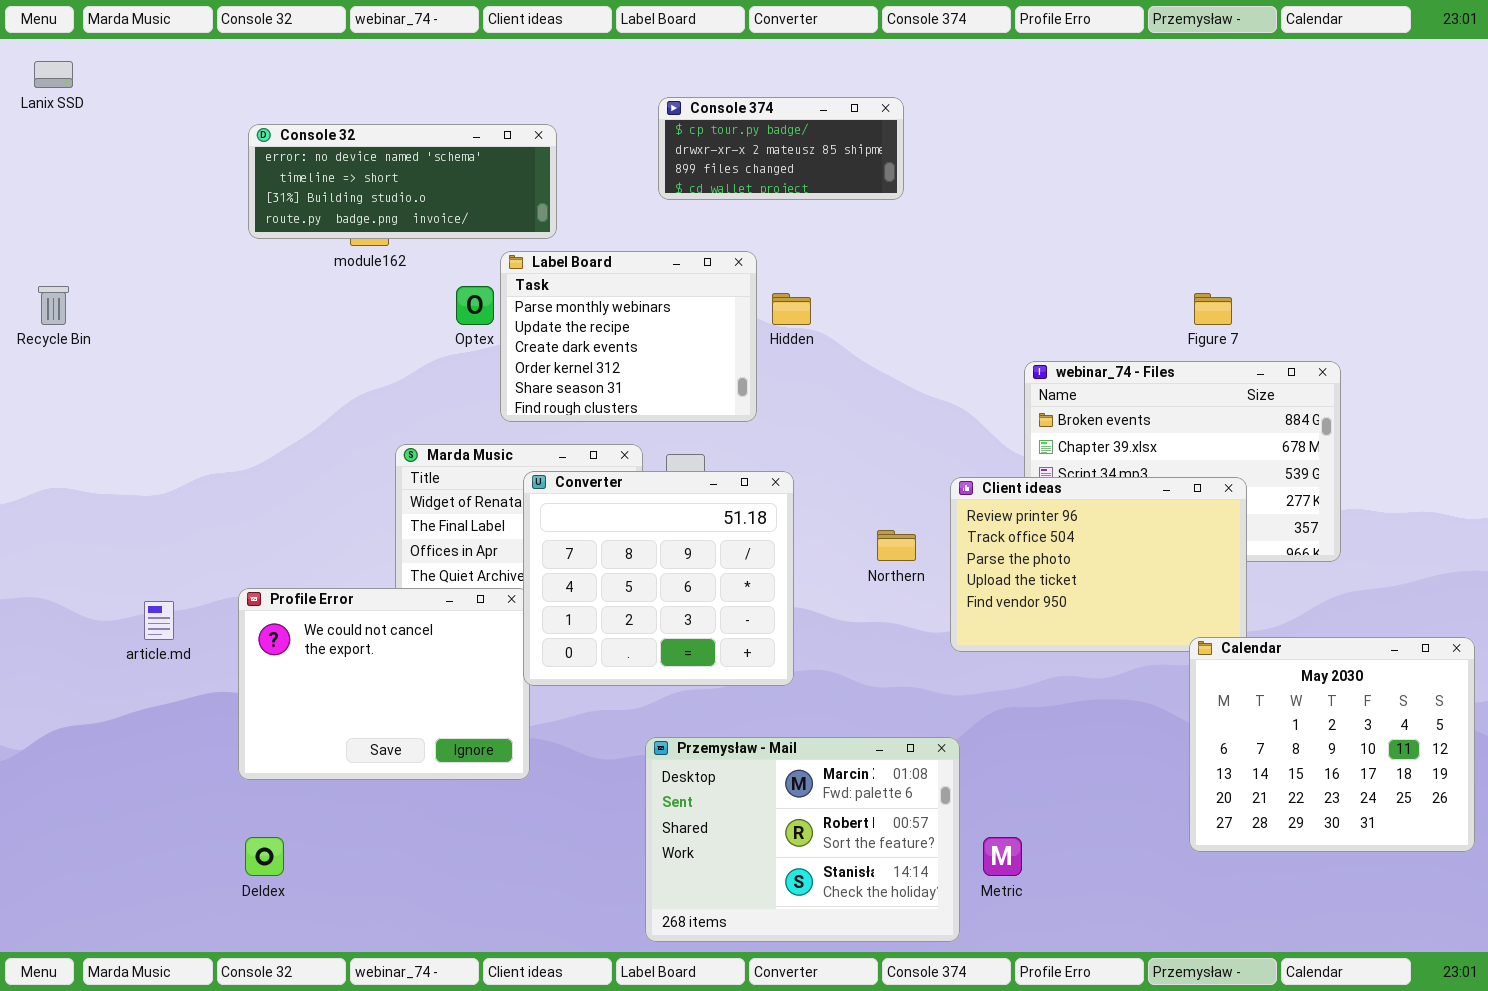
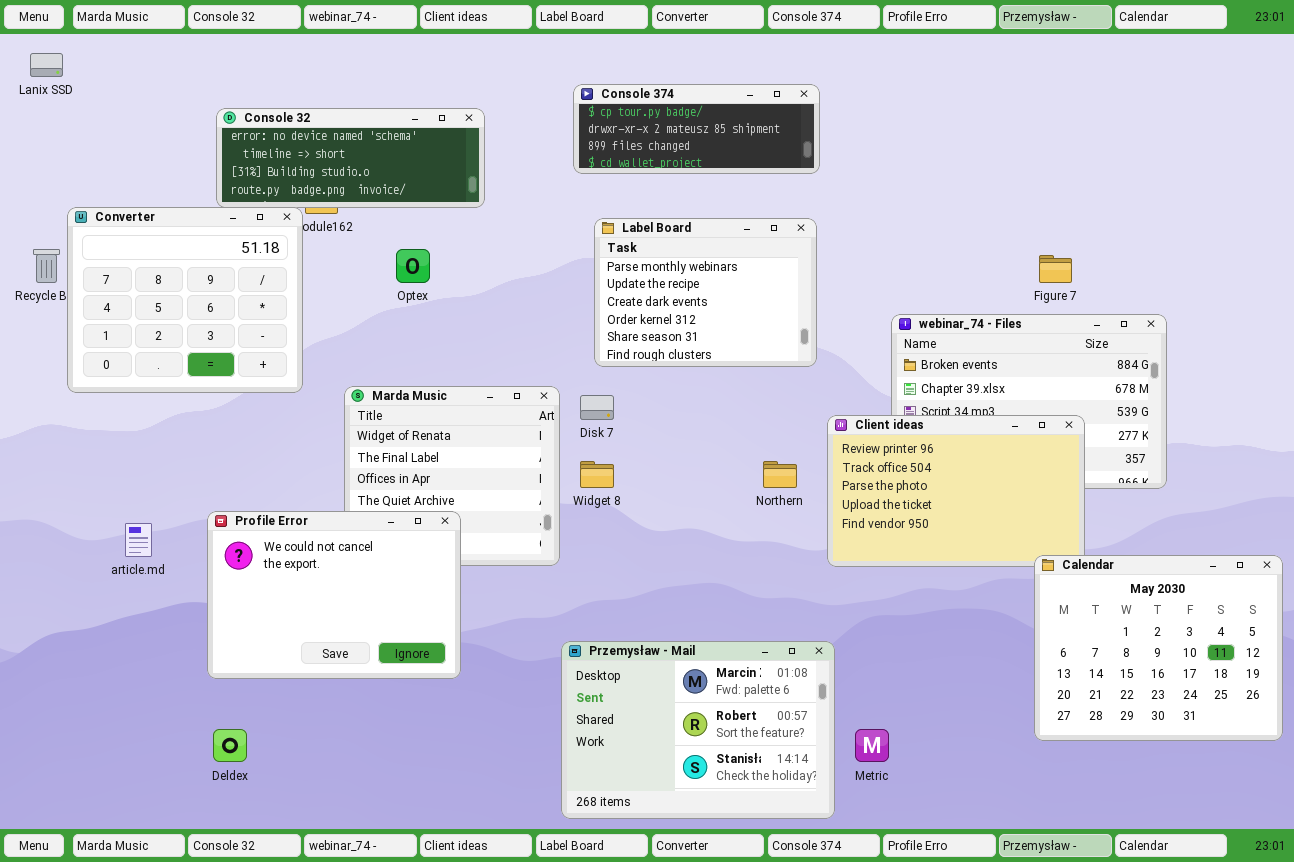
Console 374: [658,97,904,200] -> [573,84,820,174], resized
Label Board: [500,251,757,422] -> [594,218,817,367], moved
Converter: [523,471,794,686] -> [67,207,303,393], moved

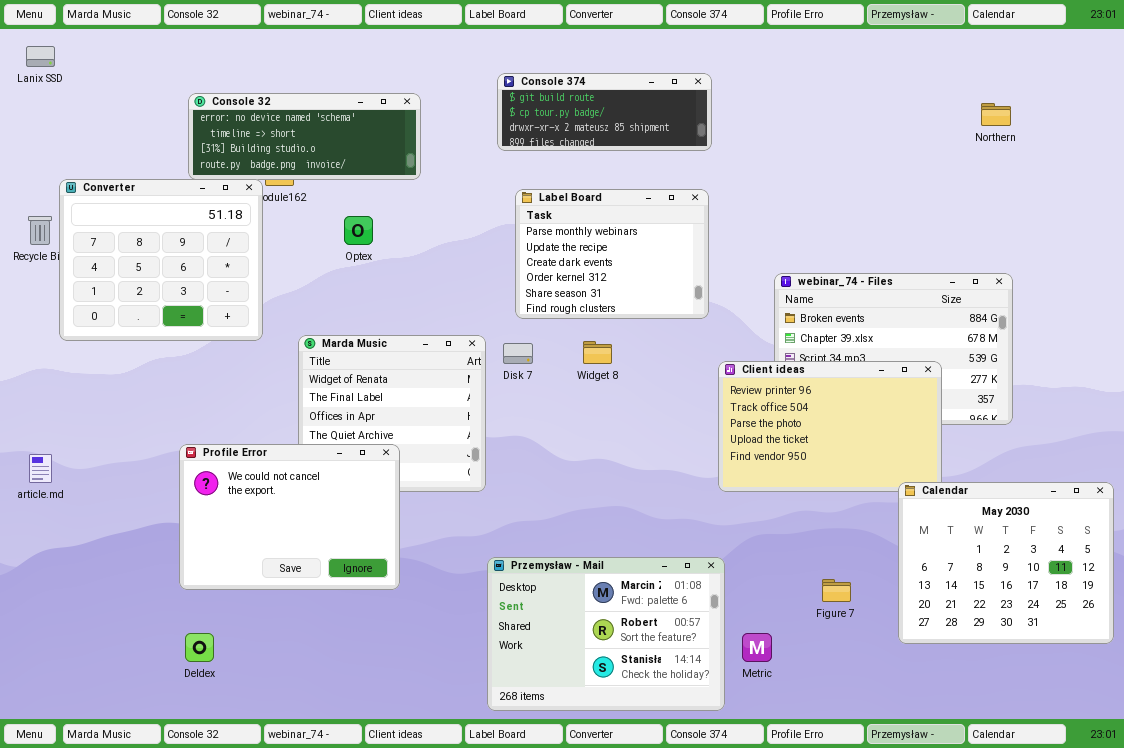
Console 374: [573,84,820,174] -> [497,73,712,151], scrolled up 1 row
Figure 7: [1039,255,1072,283] -> [822,579,851,602], moved
Widget 8: [580,461,614,488] -> [583,341,612,364], moved
Northern: [763,461,797,488] -> [981,103,1011,126], moved
article.md: [125,523,152,557] -> [29,454,52,483], moved

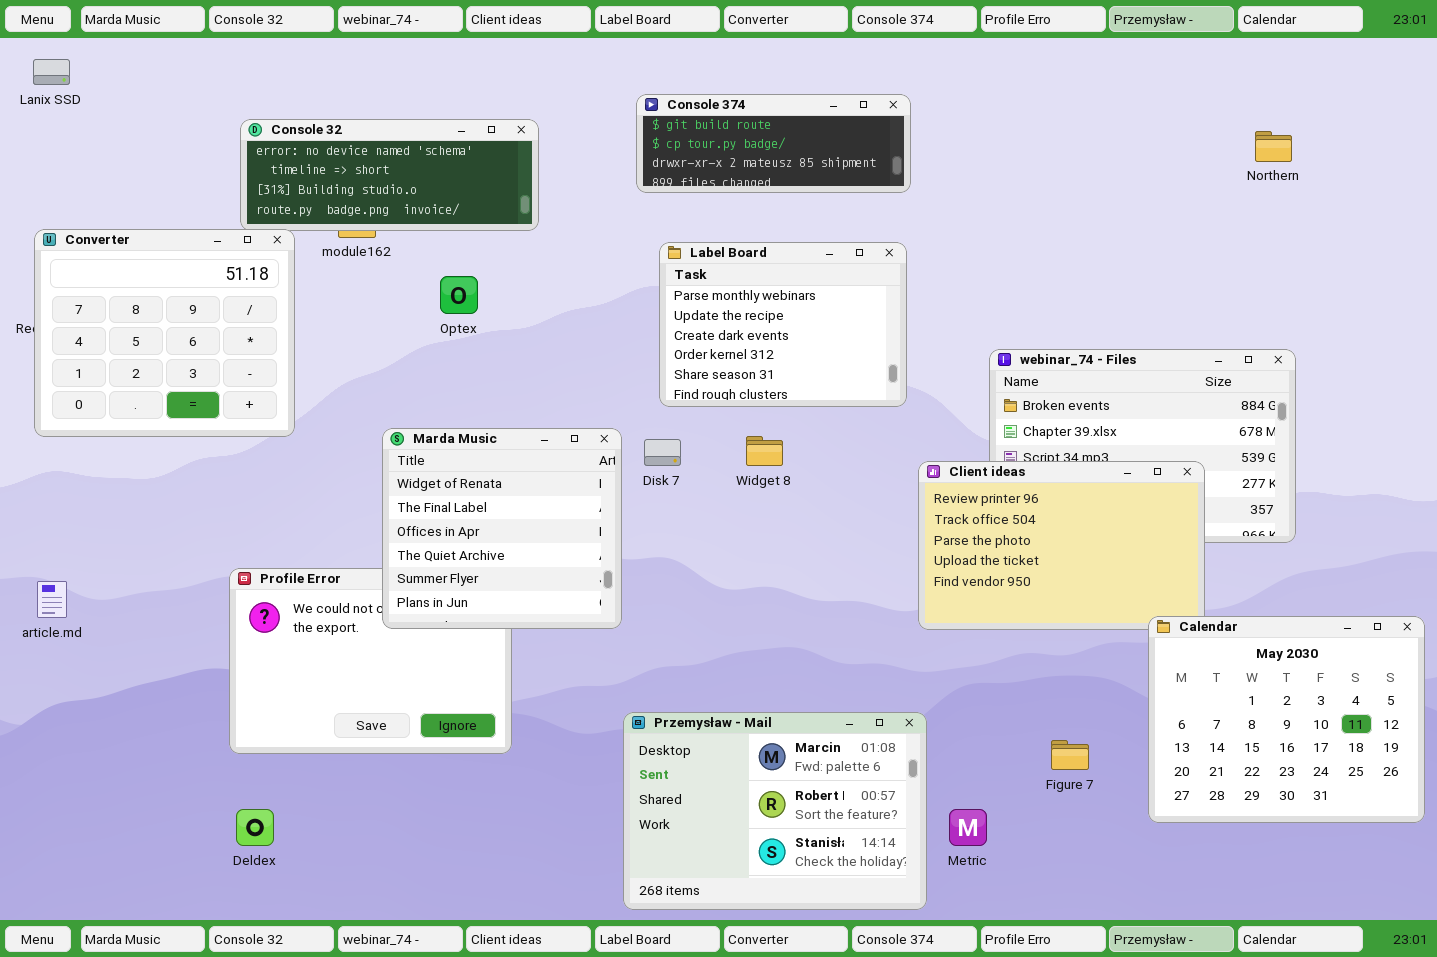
Converter: [59,179,263,341] -> [34,229,295,437], moved
Marda Music: [298,335,486,492] -> [382,428,622,629], raised

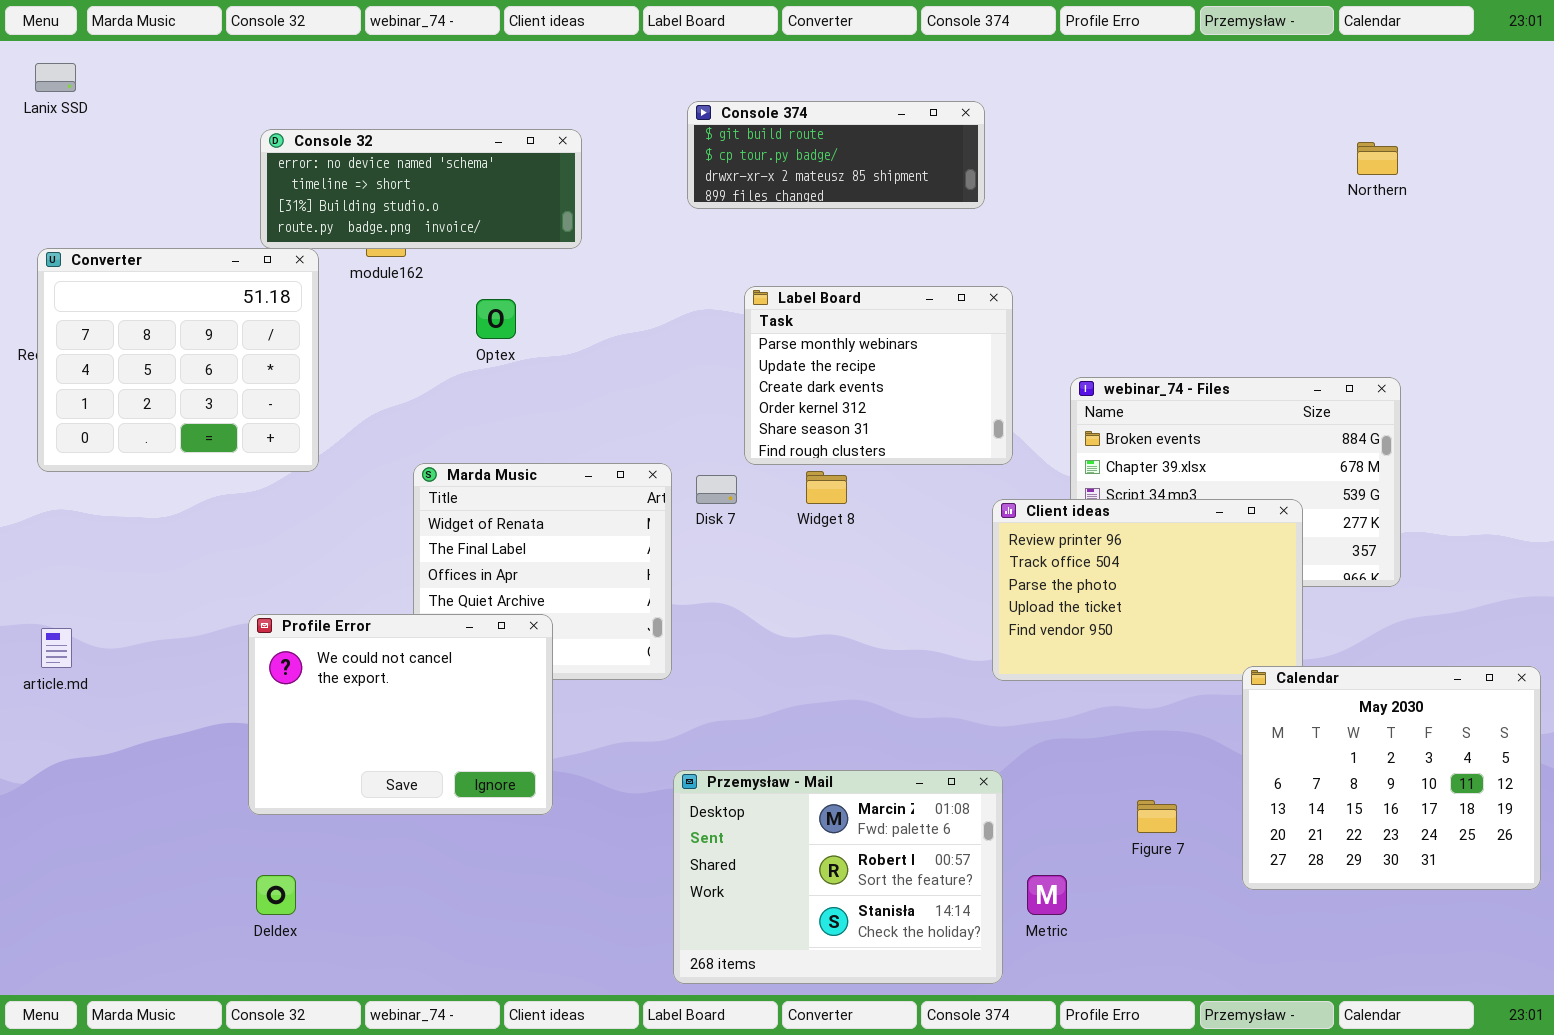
Label Board: [659,242,907,407] -> [744,286,1013,465], moved
Profile Error: [229,568,512,754] -> [248,614,553,815], raised

